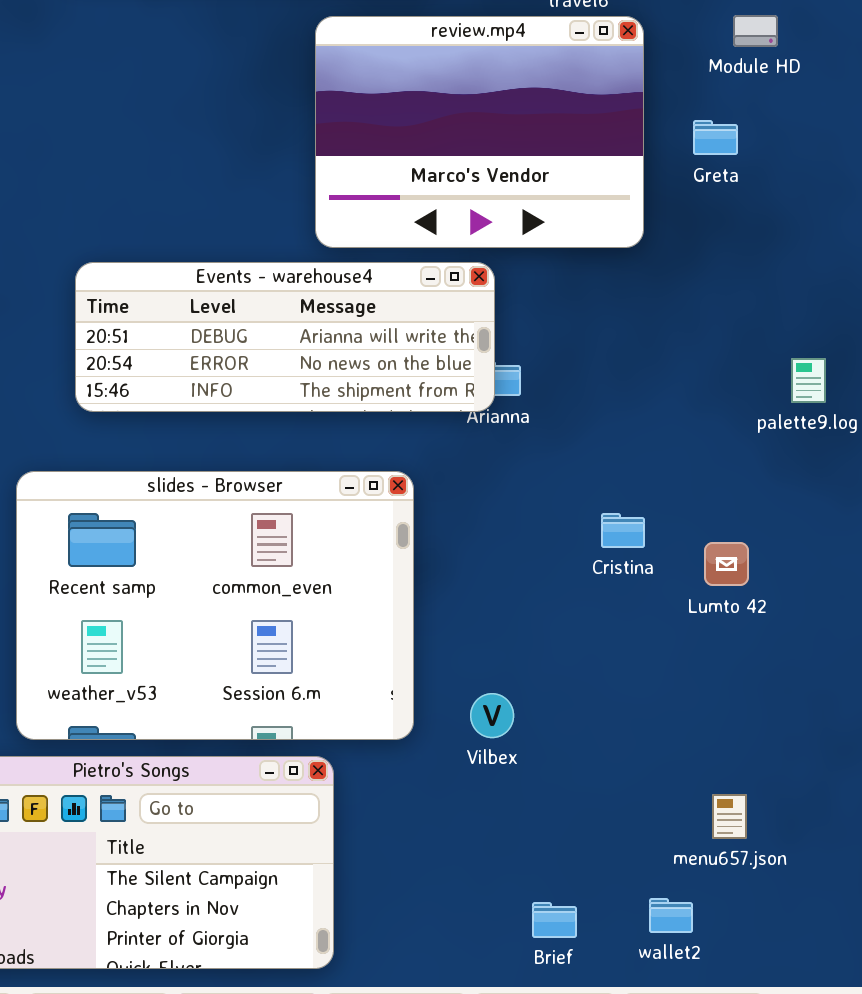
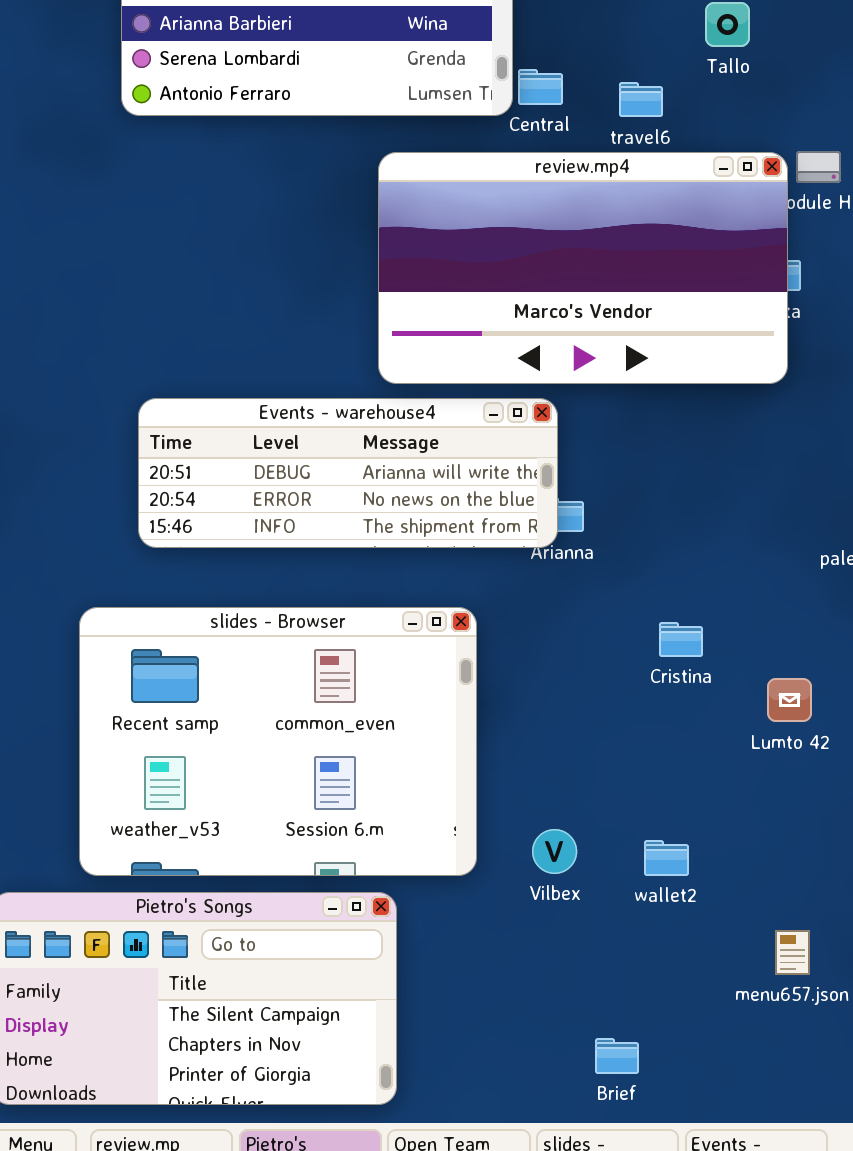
review.mp4: [315,16,644,248] -> [378,152,788,384], resized
Cristina: [601,513,645,548] -> [659,622,703,657], moved
wallet2: [649,898,693,933] -> [644,840,689,876], moved

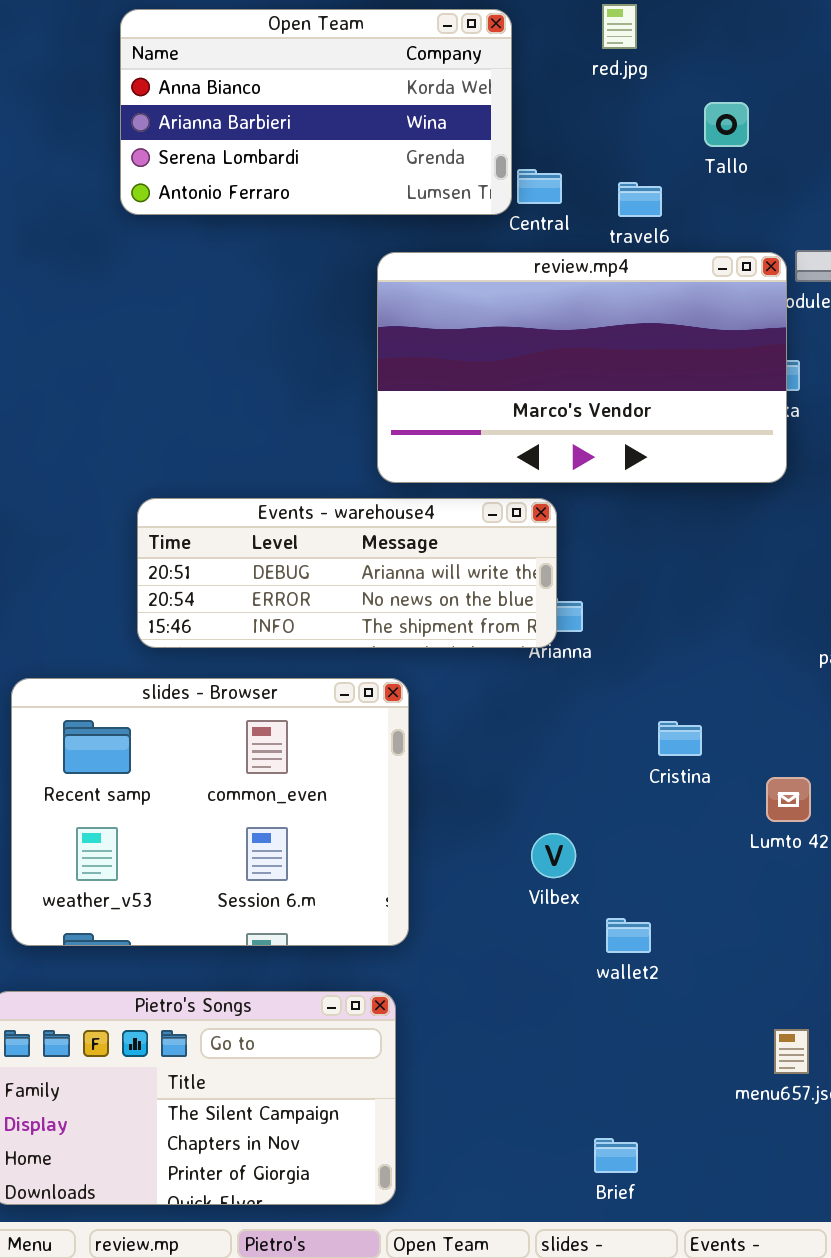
slides - Browser: [79,607,477,876] -> [11,678,409,946], moved
Vilbex: [532,829,577,874] -> [531,833,576,878], moved
wallet2: [644,840,689,876] -> [606,918,651,953], moved

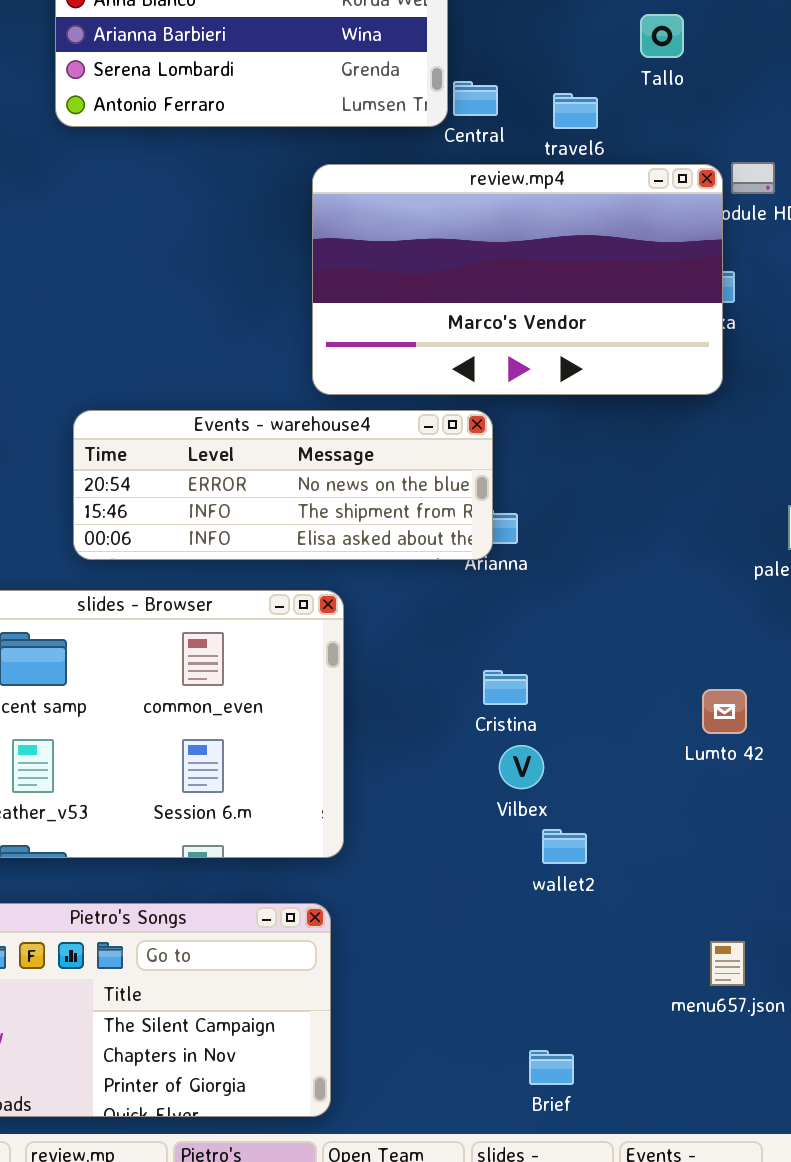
Events - warehouse4: [137,498,557,648] -> [73,410,493,560], scrolled down 1 row
Cristina: [658,721,702,756] -> [483,670,528,705], moved
Vilbex: [531,833,576,878] -> [499,745,544,789], moved

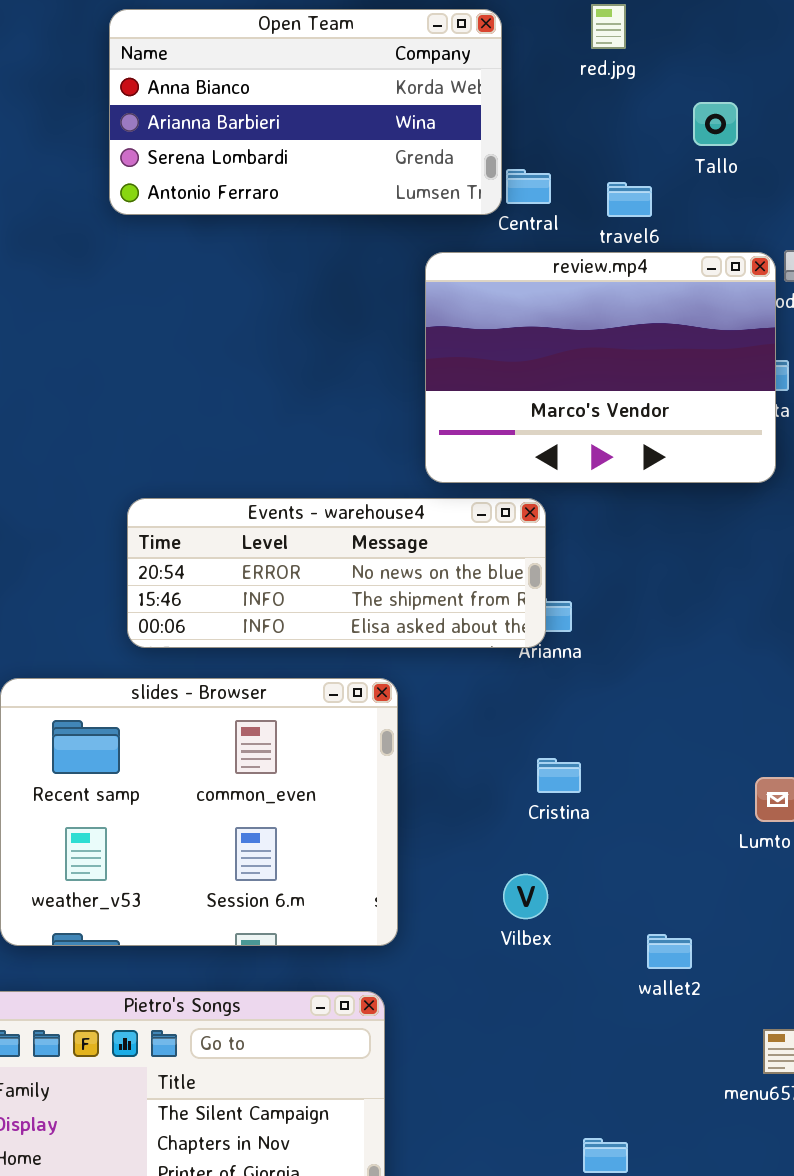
review.mp4: [312,164,723,395] -> [425,252,776,483], resized
Vilbex: [499,745,544,789] -> [503,874,548,919], moved
wallet2: [542,829,587,864] -> [647,934,692,969], moved

